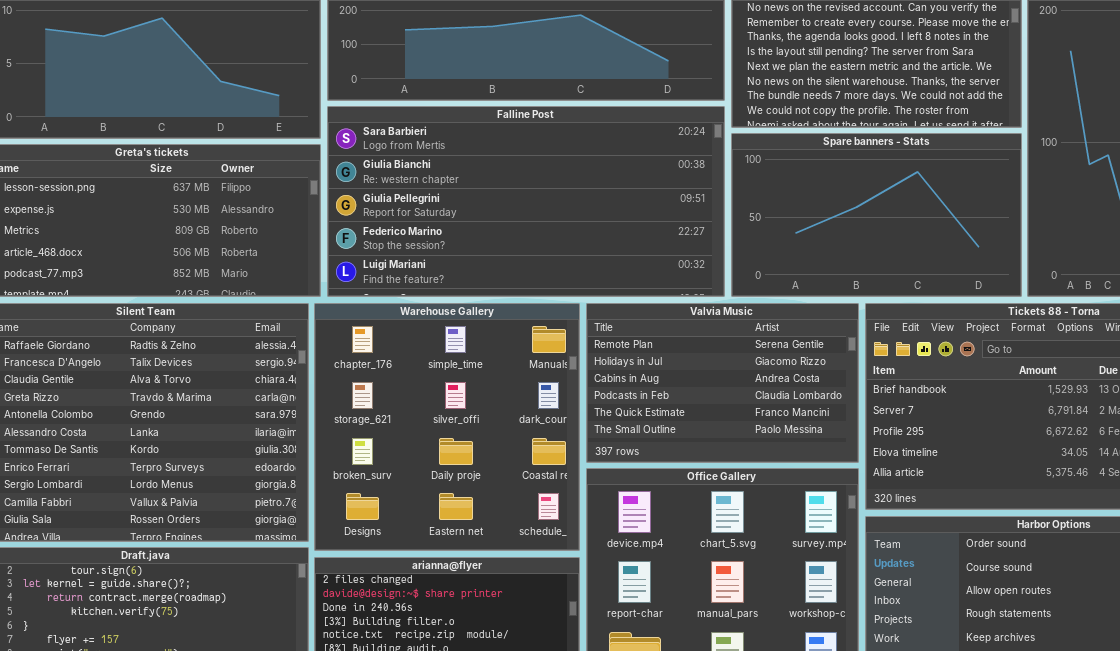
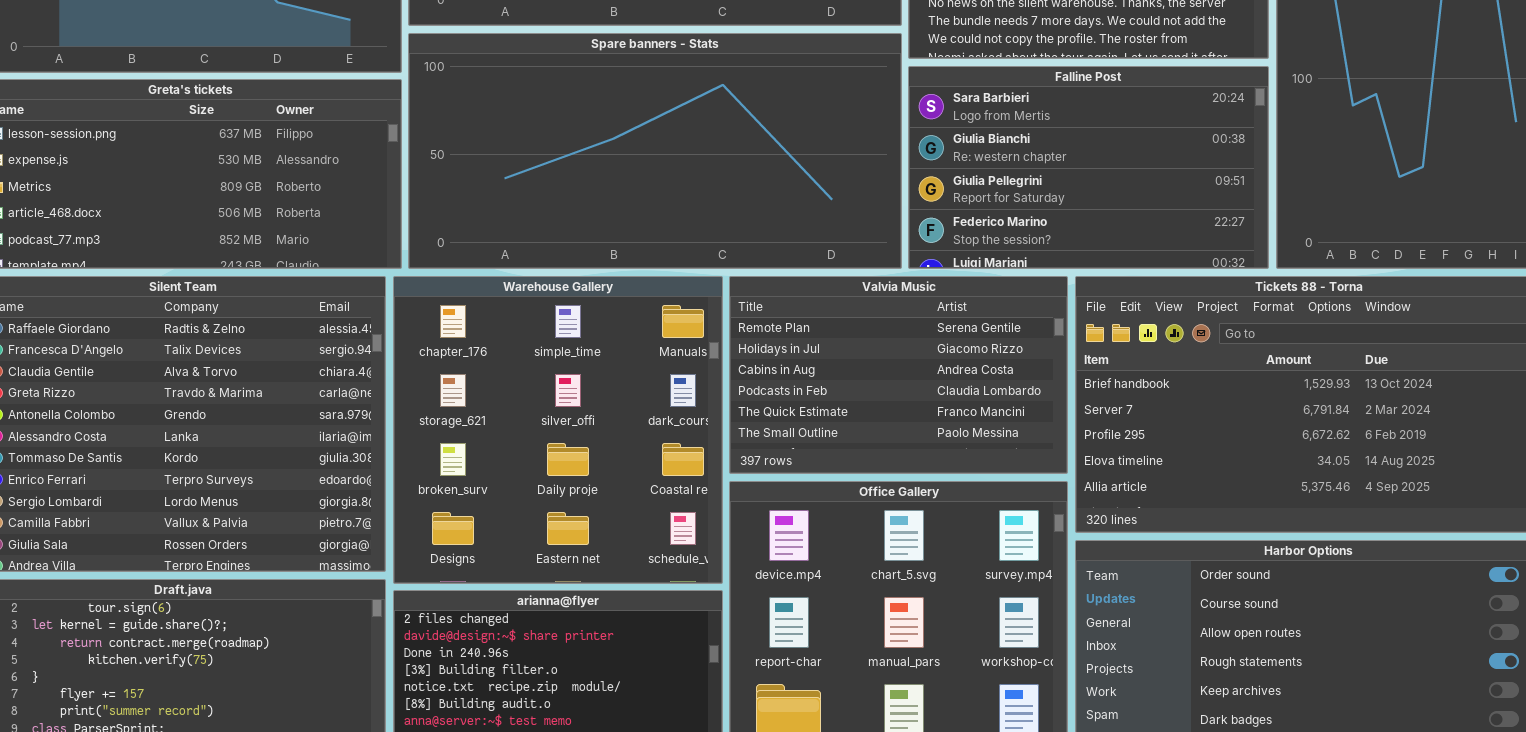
Falline Post: [327,106,725,297] -> [908,66,1269,269], moved, resized
Spare banners - Stats: [731,133,1022,297] -> [408,33,902,269], moved, resized

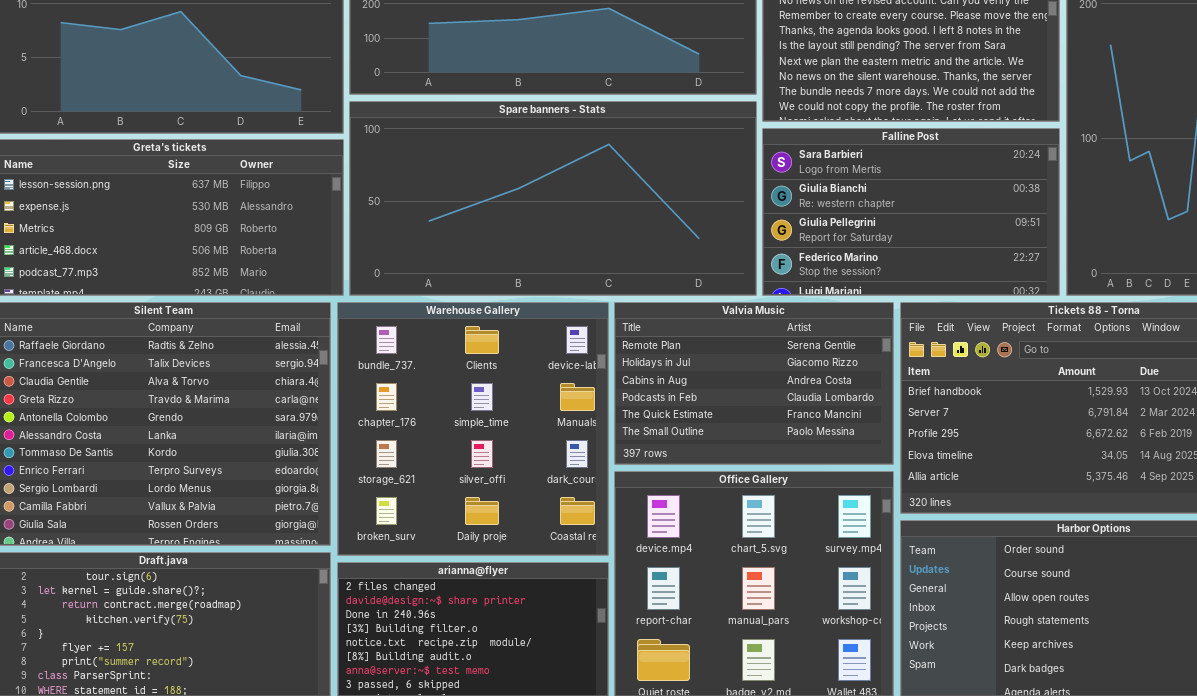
Warehouse Gallery: [393,276,723,584] -> [337,302,609,556], scrolled up 1 row

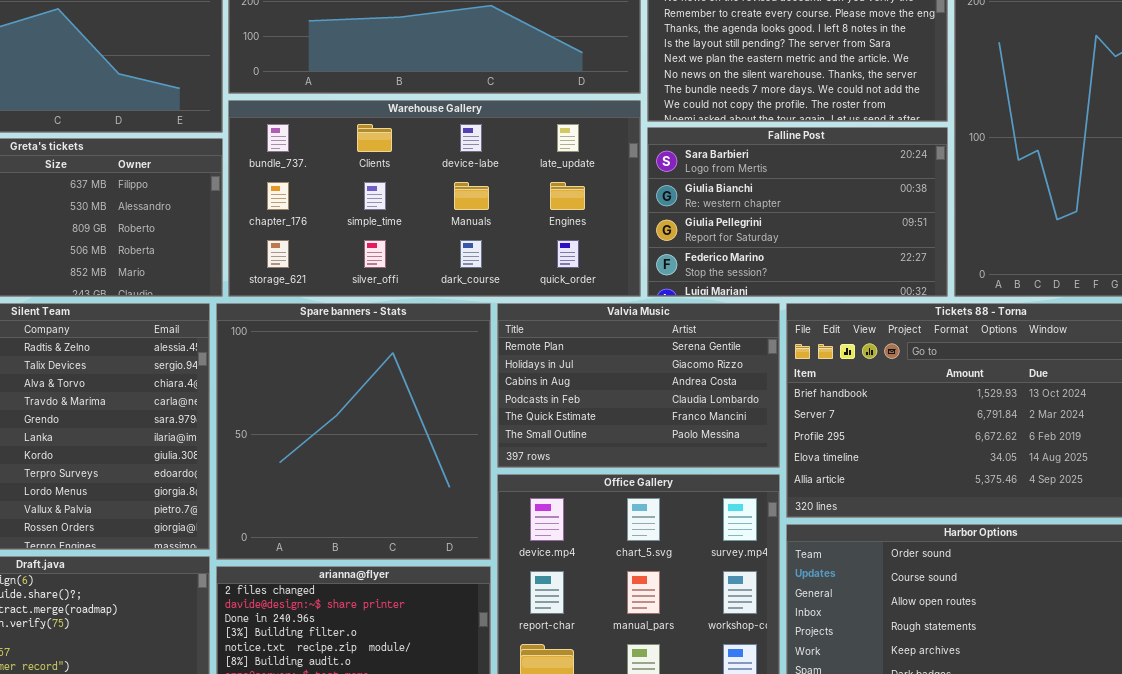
Spare banners - Stats: [349,101,757,296] -> [216,303,491,560], moved, resized
Warehouse Gallery: [337,302,609,556] -> [228,100,641,297], moved, resized

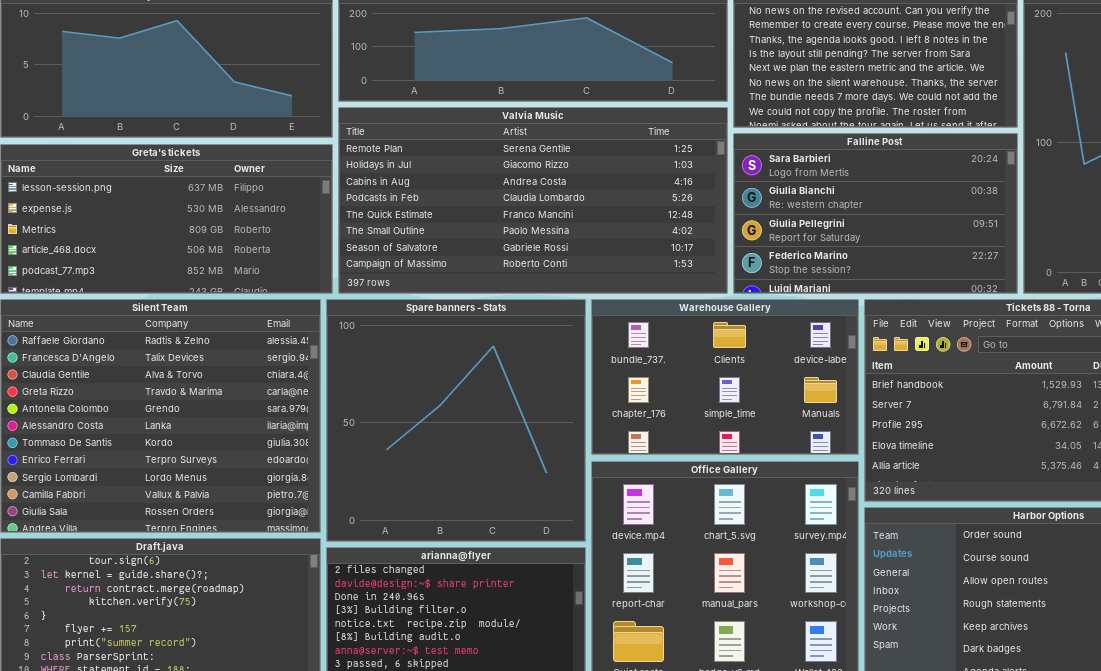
Warehouse Gallery: [228,100,641,297] -> [591,299,859,455], moved, resized
Valvia Music: [497,303,780,468] -> [338,107,728,294], moved, resized

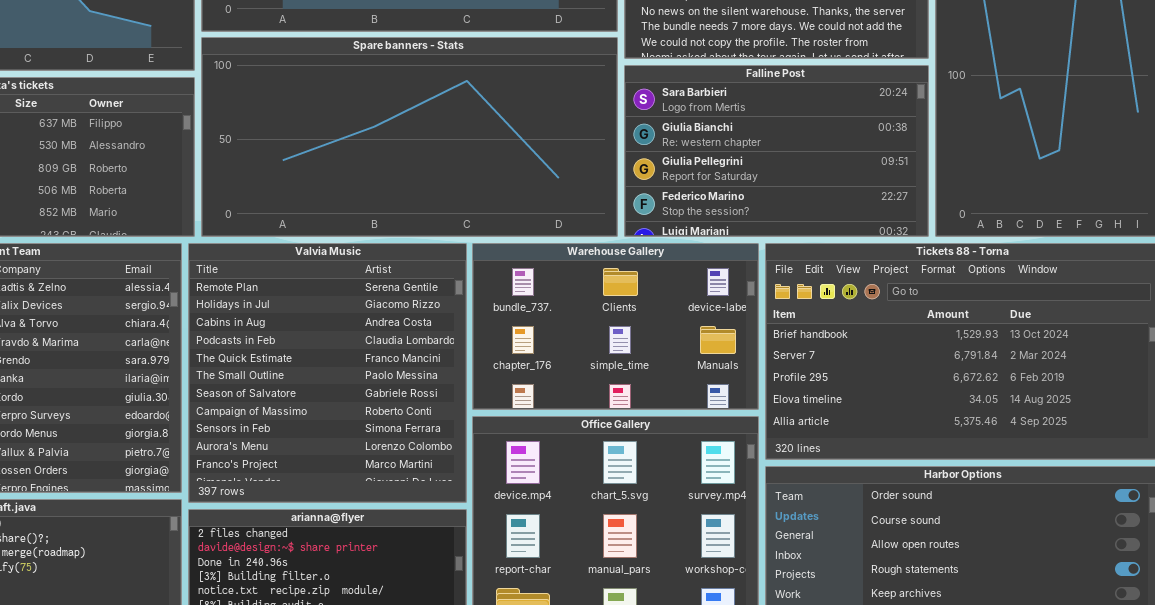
Valvia Music: [338,107,728,294] -> [188,243,467,503], moved, resized
Spare banners - Stats: [326,299,586,542] -> [201,37,618,237], moved, resized

